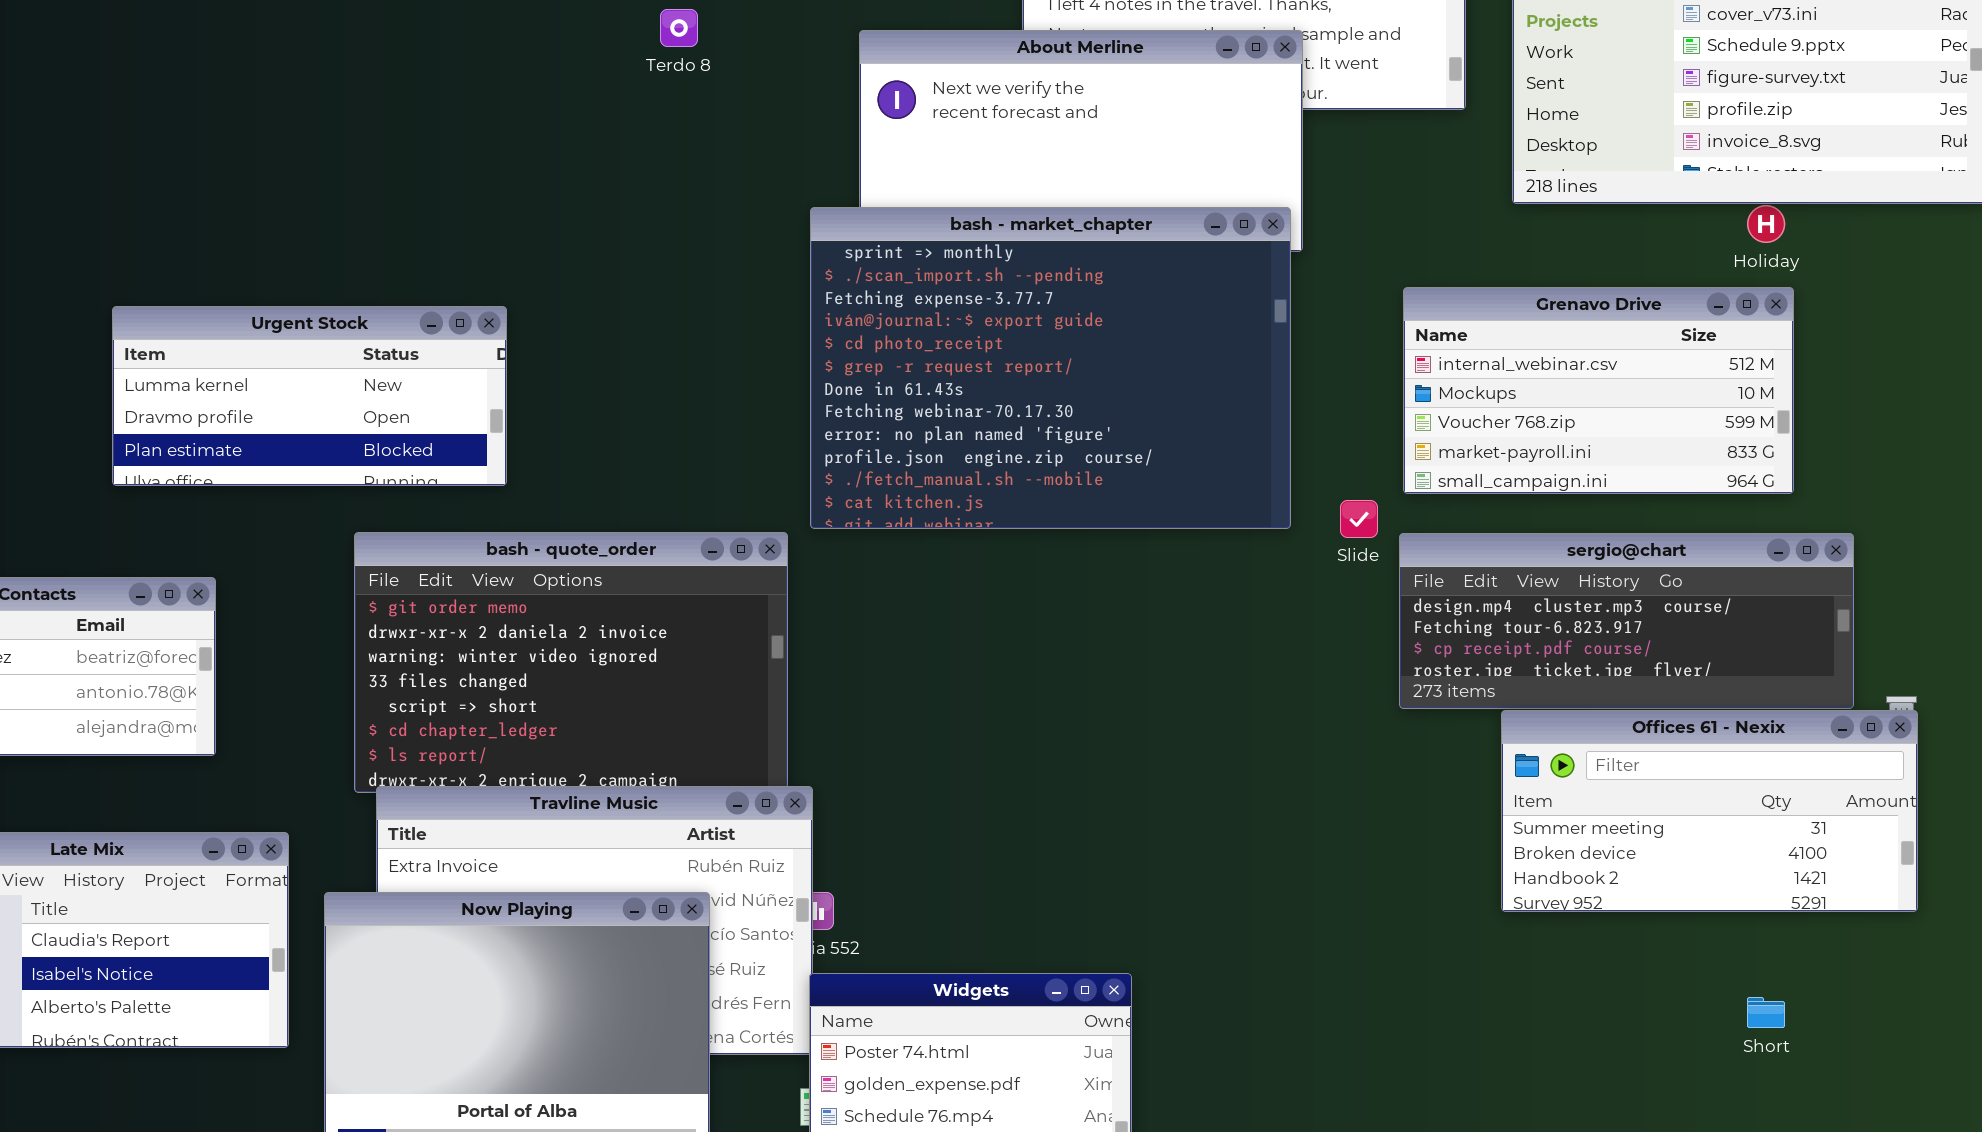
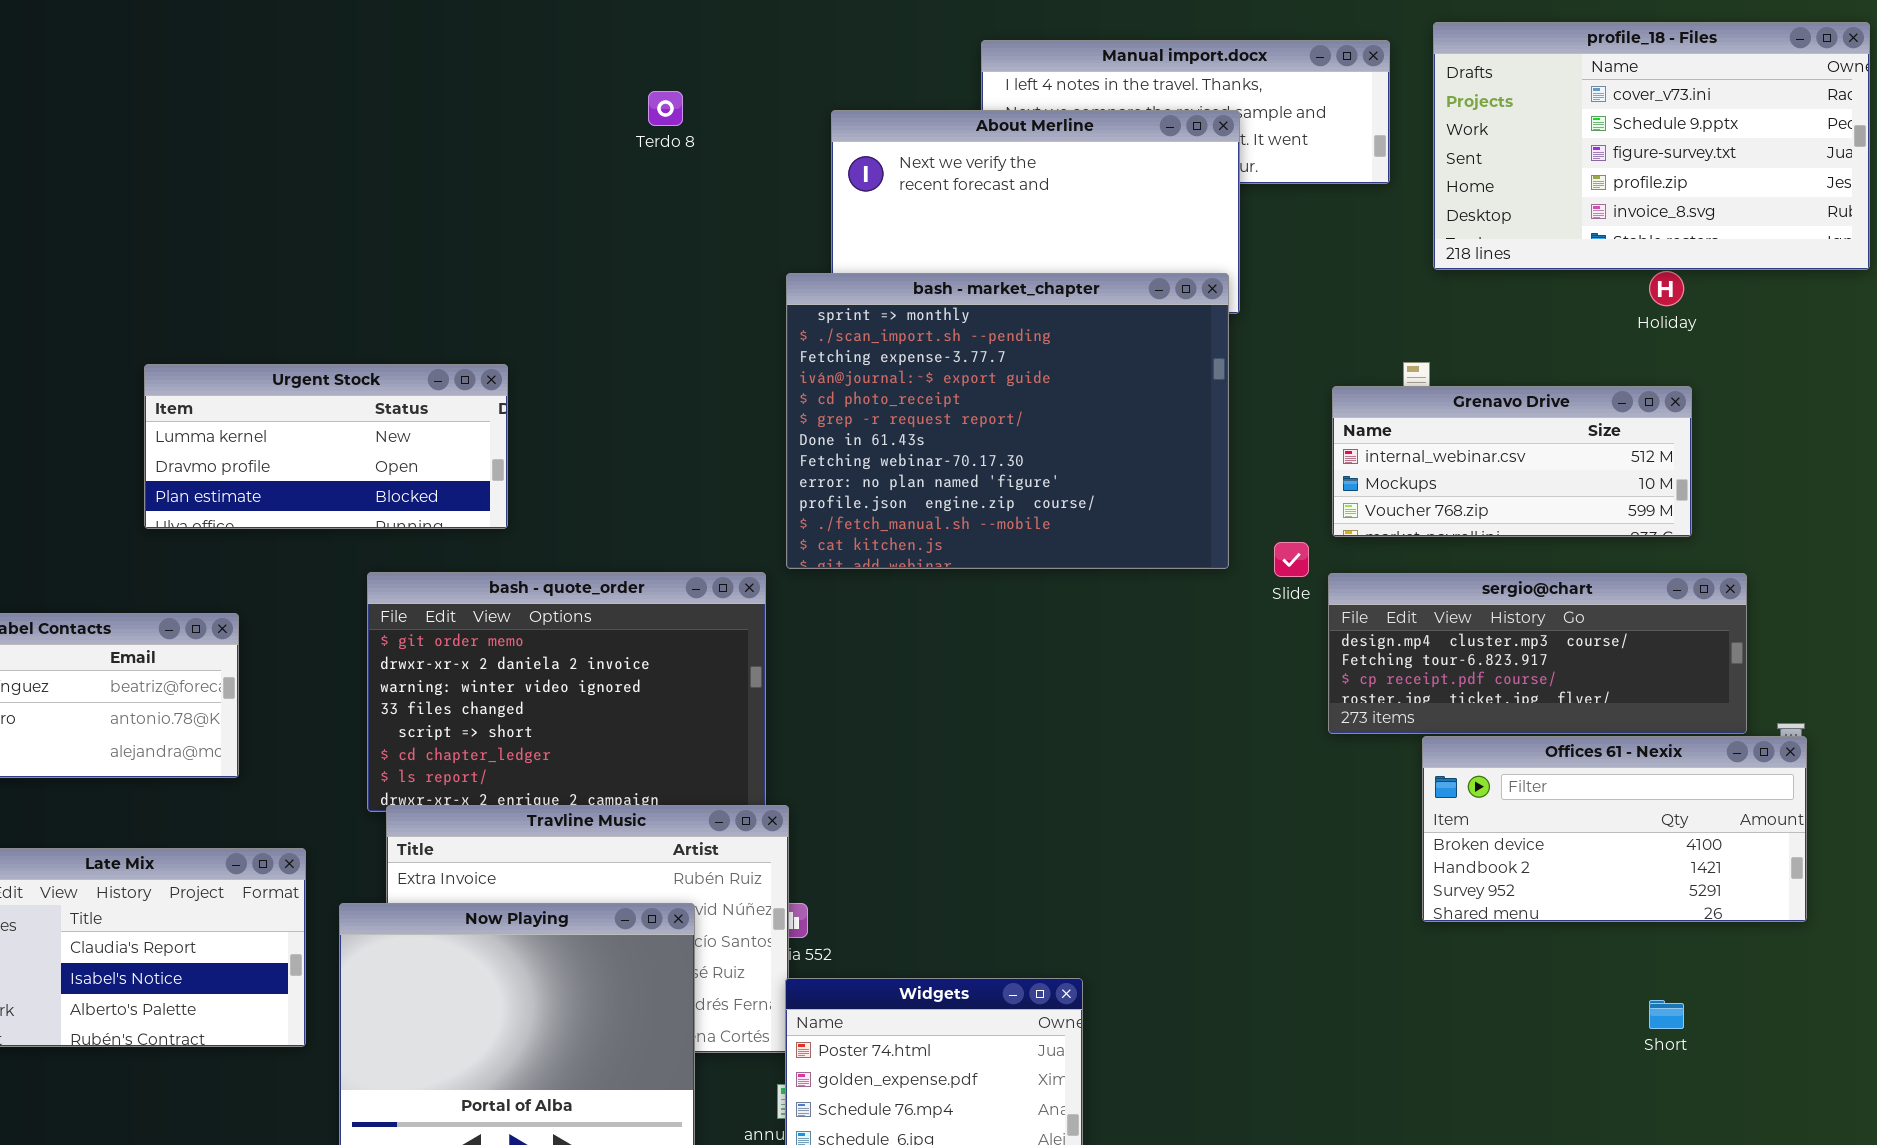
Grenavo Drive: [1403,287,1794,494] -> [1332,386,1692,537], resized
Offices 61 - Nexix: [1501,710,1918,912] -> [1422,736,1807,922], scrolled down 1 row

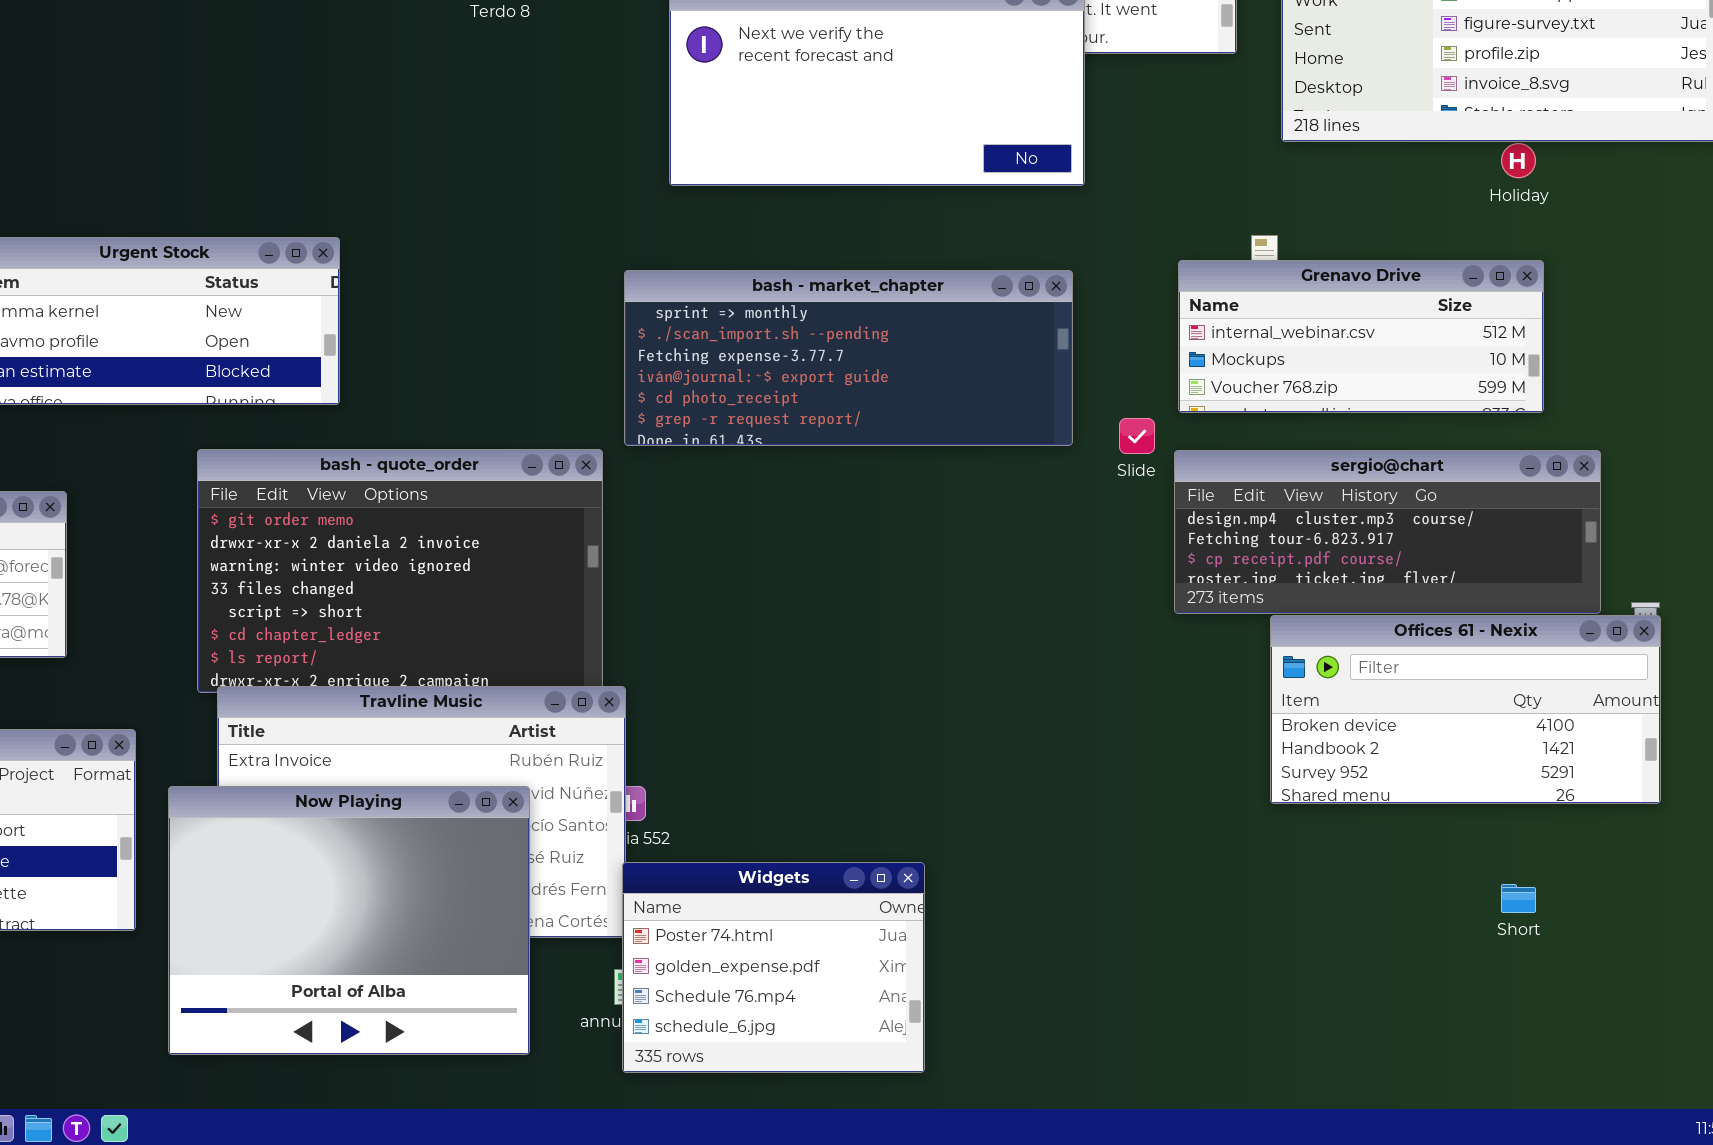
bash - market_chapter: [786,273,1229,569] -> [624,270,1073,446], resized

